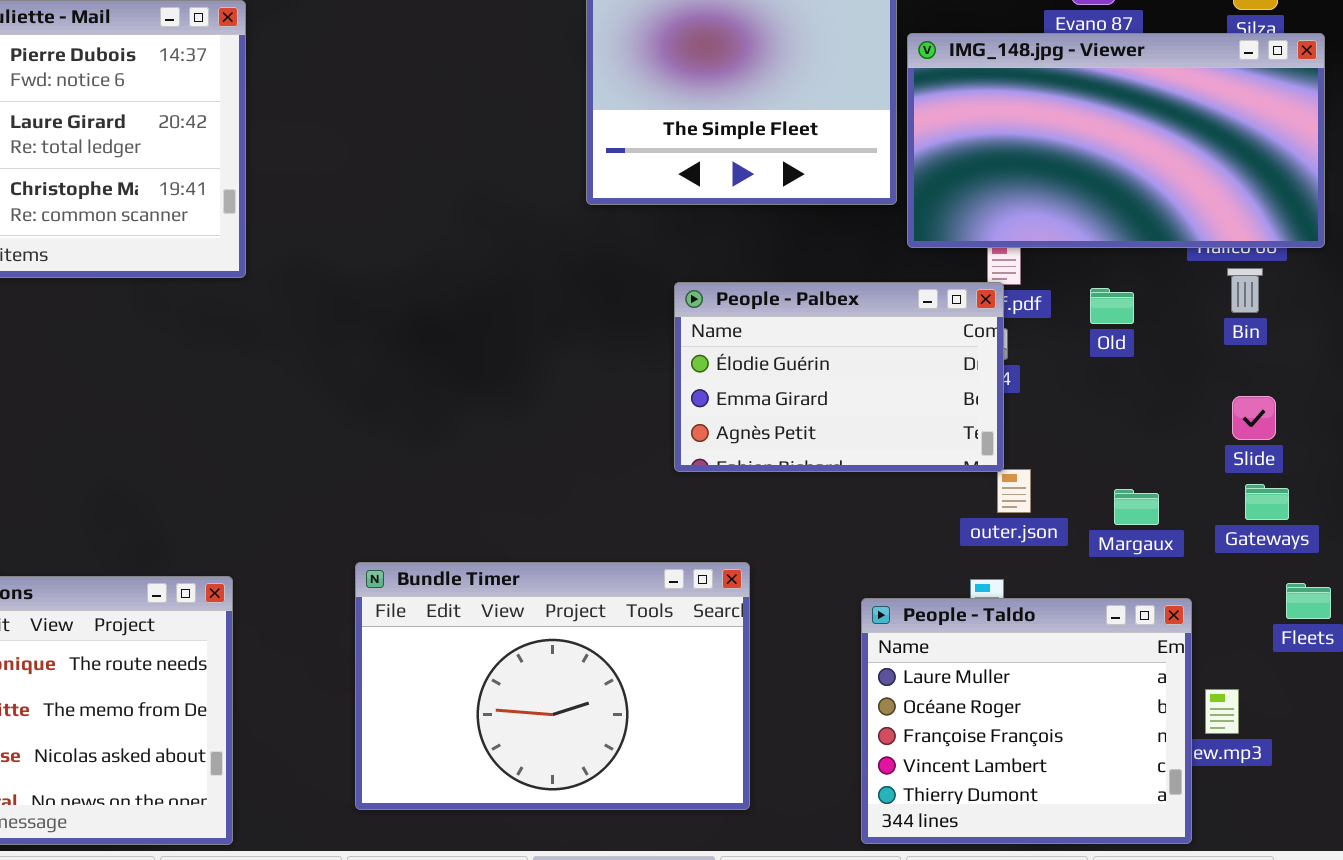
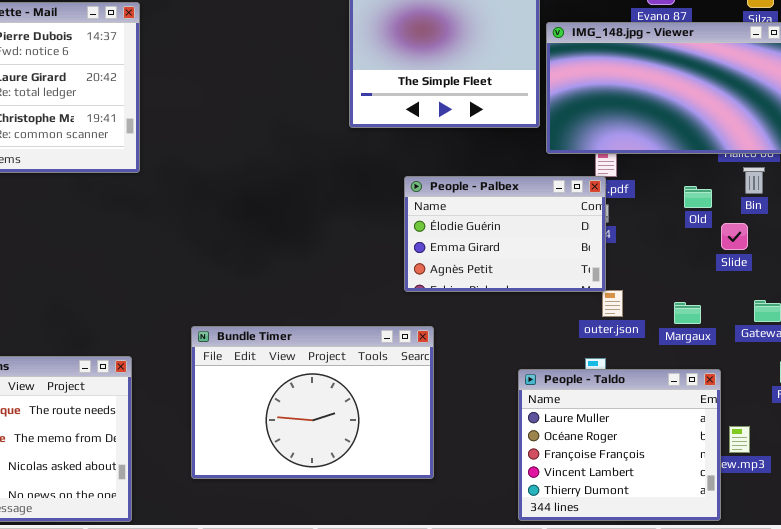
Old: [1090,288,1134,324] -> [684,186,712,208], moved
Slide: [1232,396,1276,440] -> [721,223,748,250], moved
Bundle Timer: [355,562,750,810] -> [191,326,434,479], moved

